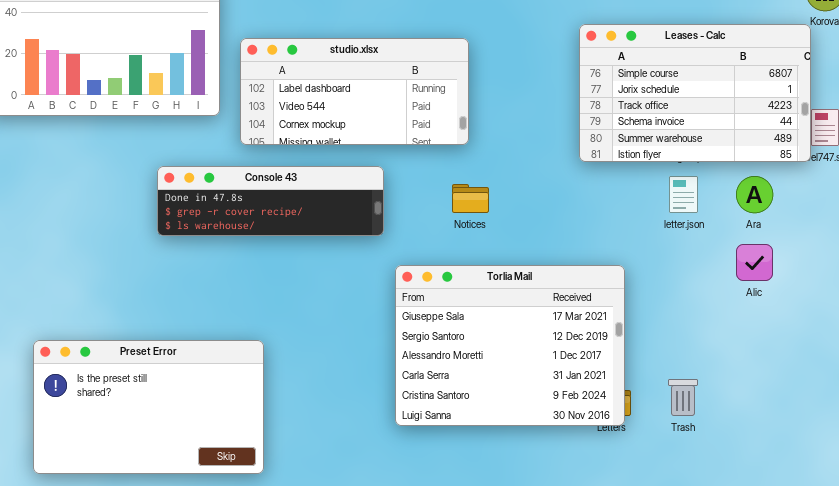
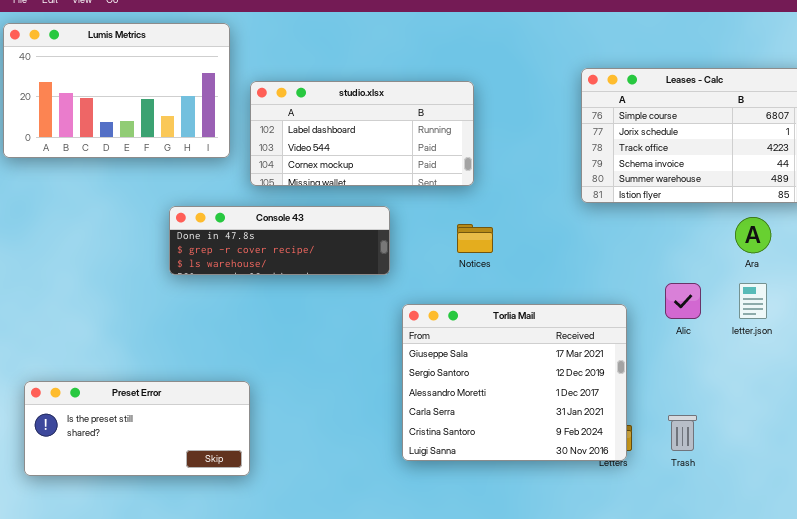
letter.json: [669,176,698,213] -> [739,283,767,319], moved
Alic: [736,244,773,281] -> [665,283,701,319], moved
Preset Error: [33,340,264,474] -> [24,381,250,476], moved, resized

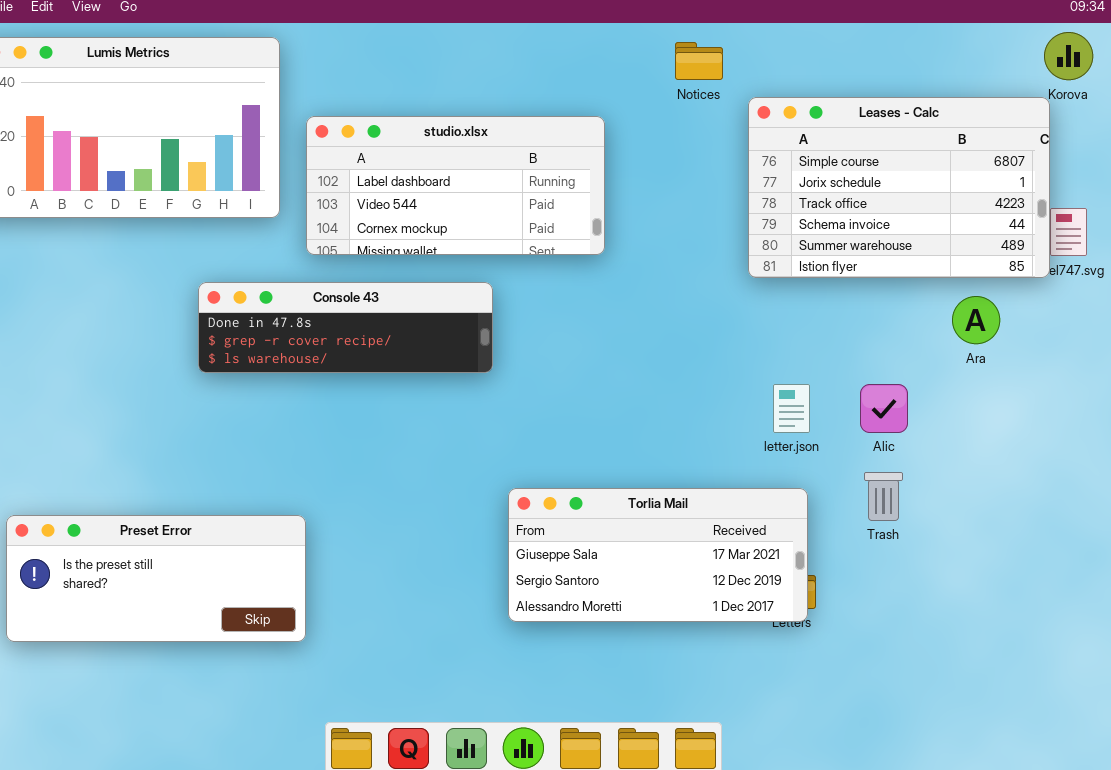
Notices: [457,224,493,253] -> [675,42,723,80], moved
letter.json: [739,283,767,319] -> [773,384,810,433], moved
Torlia Mail: [402,304,627,461] -> [508,488,808,622], resized
Trash: [668,415,697,451] -> [864,472,903,521], moved

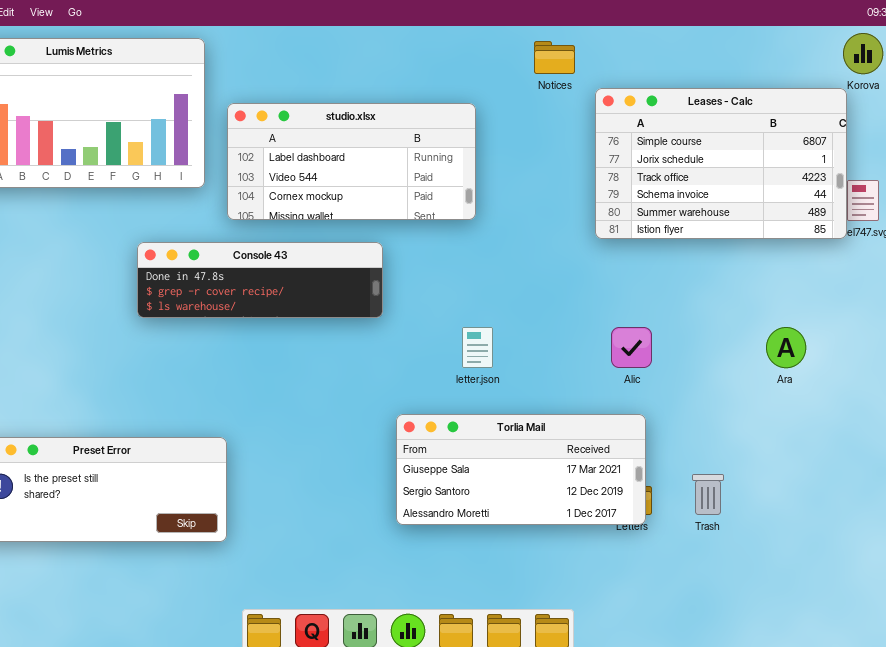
Ara: [952,296,1000,344] -> [766,327,806,368], moved
letter.json: [773,384,810,433] -> [462,327,493,368], moved
Alic: [860,384,908,433] -> [611,327,652,368], moved
Trash: [864,472,903,521] -> [692,474,724,515], moved

